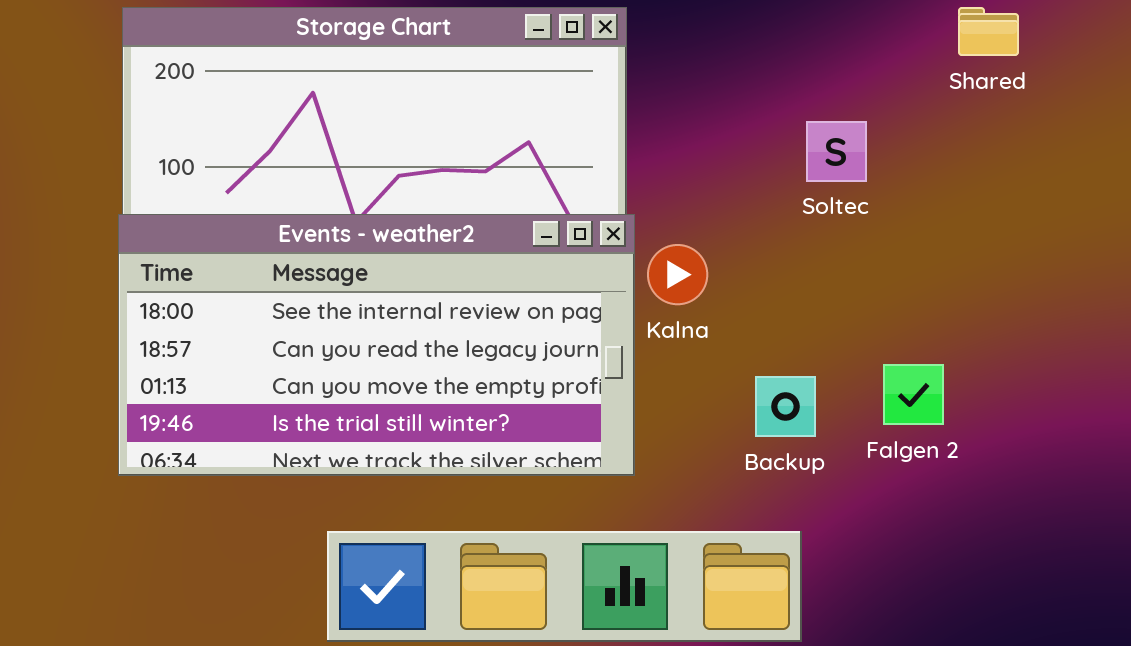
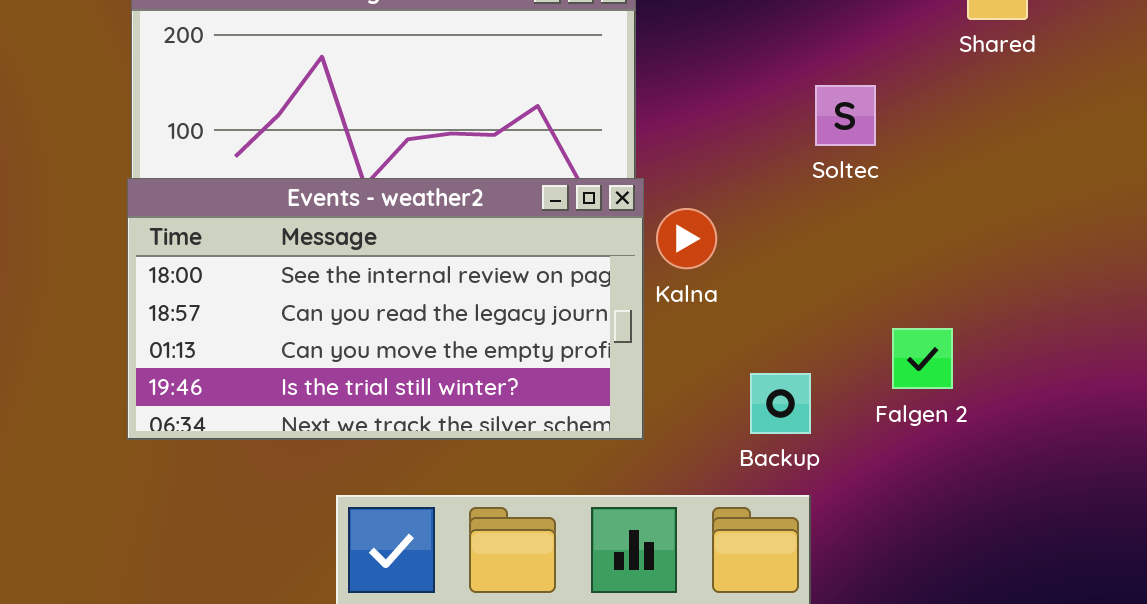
Backup: [755,376,816,437] -> [750,373,811,434], moved

